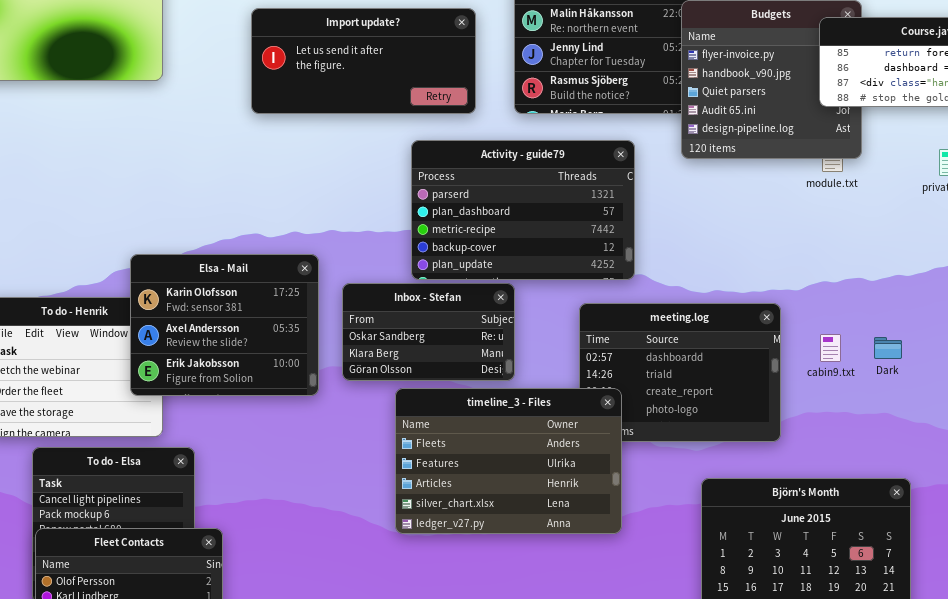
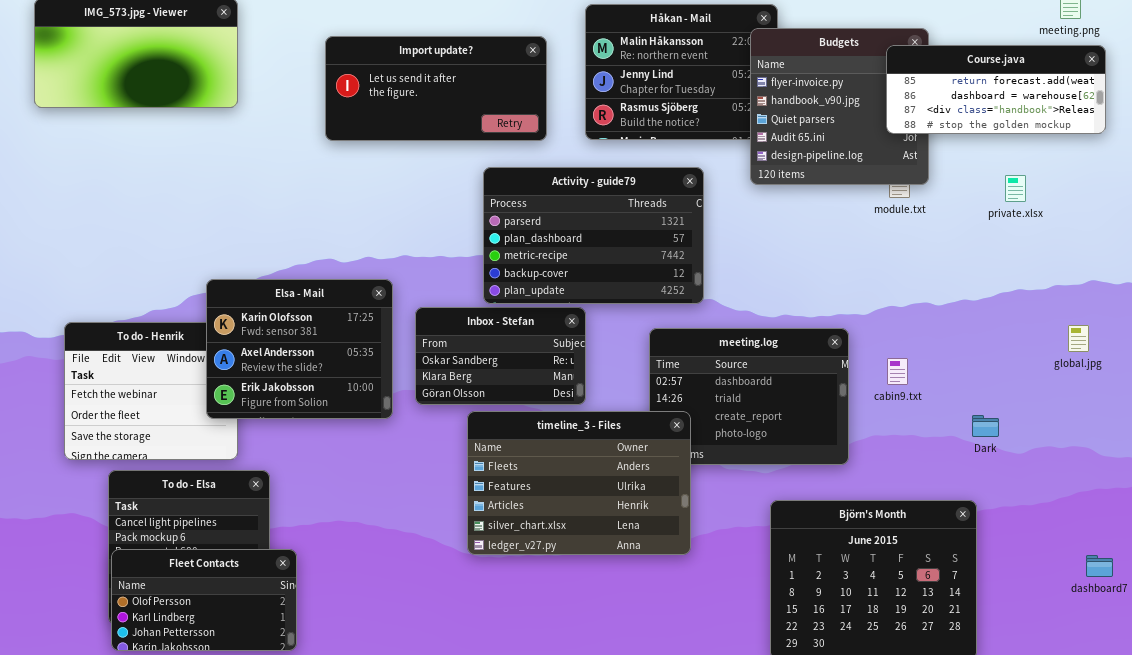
Dark: [874,337,902,359] -> [972,415,999,437], moved

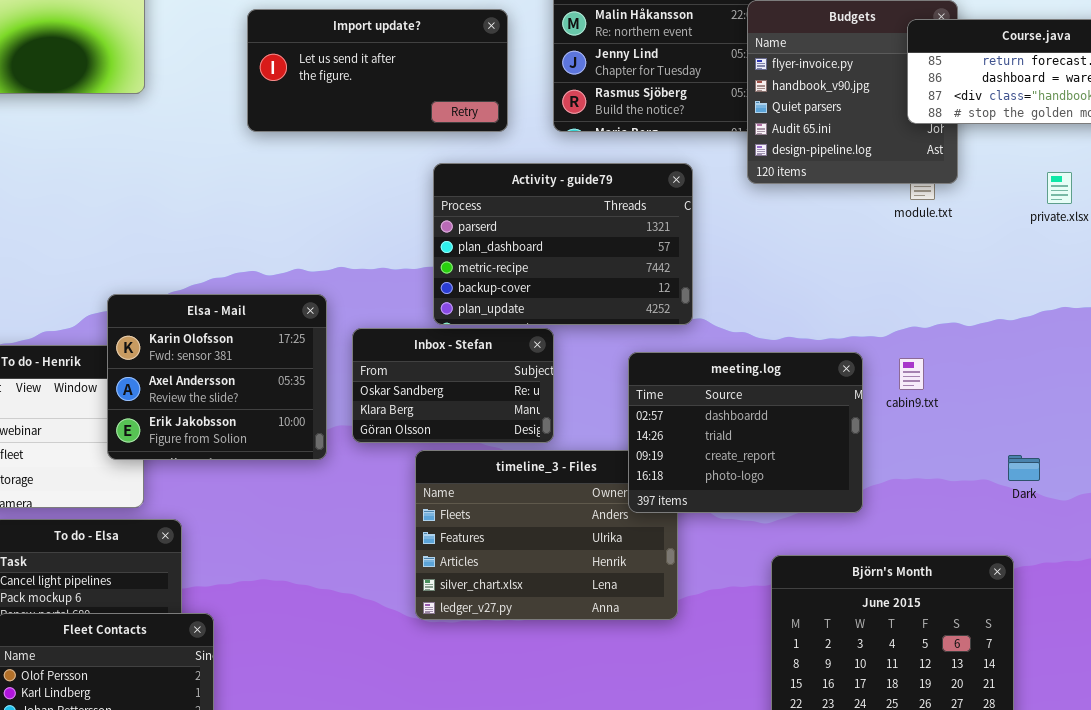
meeting.log: [649,328,849,465] -> [628,352,863,513], raised
cabin9.txt: [887,358,908,385] -> [899,358,924,390], moved

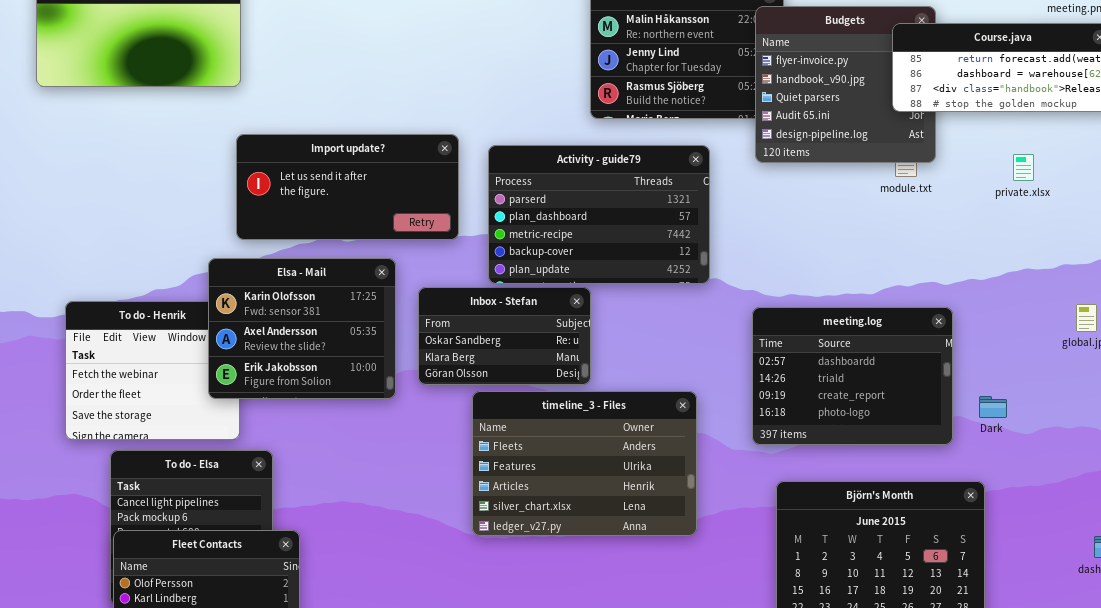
Import update?: [247,9,508,132] -> [236,134,459,240], moved
meeting.log: [628,352,863,513] -> [752,307,953,445], moved

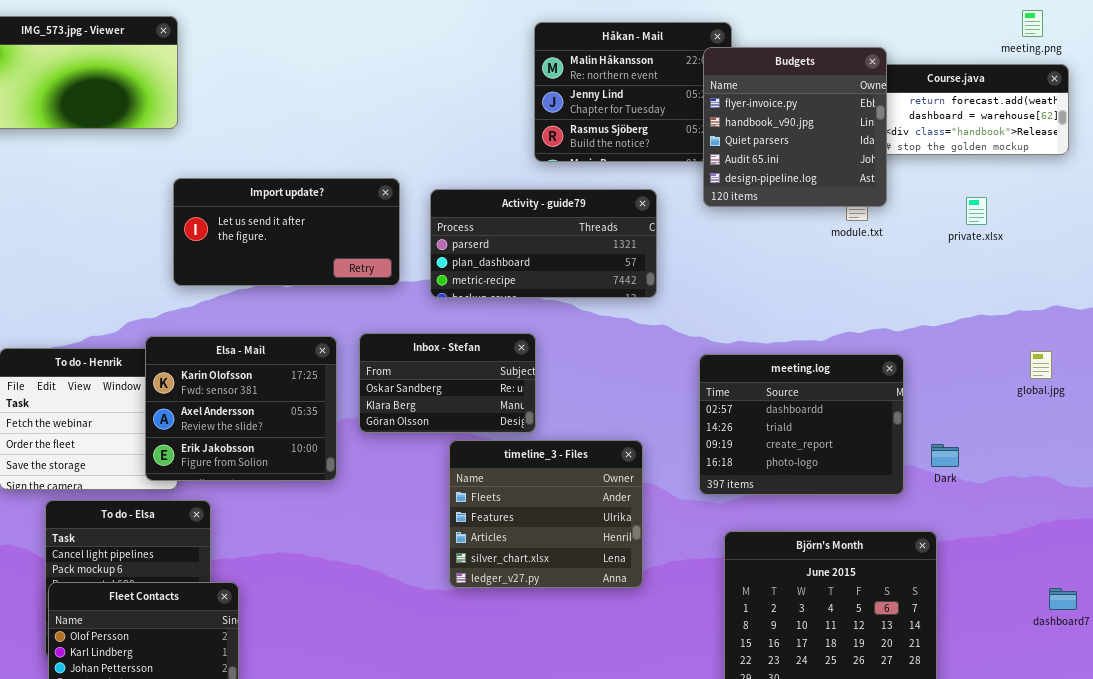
Budgets: [755,6,936,163] -> [703,47,887,207], raised
Activity - guide79: [488,145,710,284] -> [430,189,657,298], resized
Elsa - Mail: [208,258,396,399] -> [145,336,337,481], moved
timeline_3 - Files: [472,391,697,536] -> [449,440,643,588], resized

